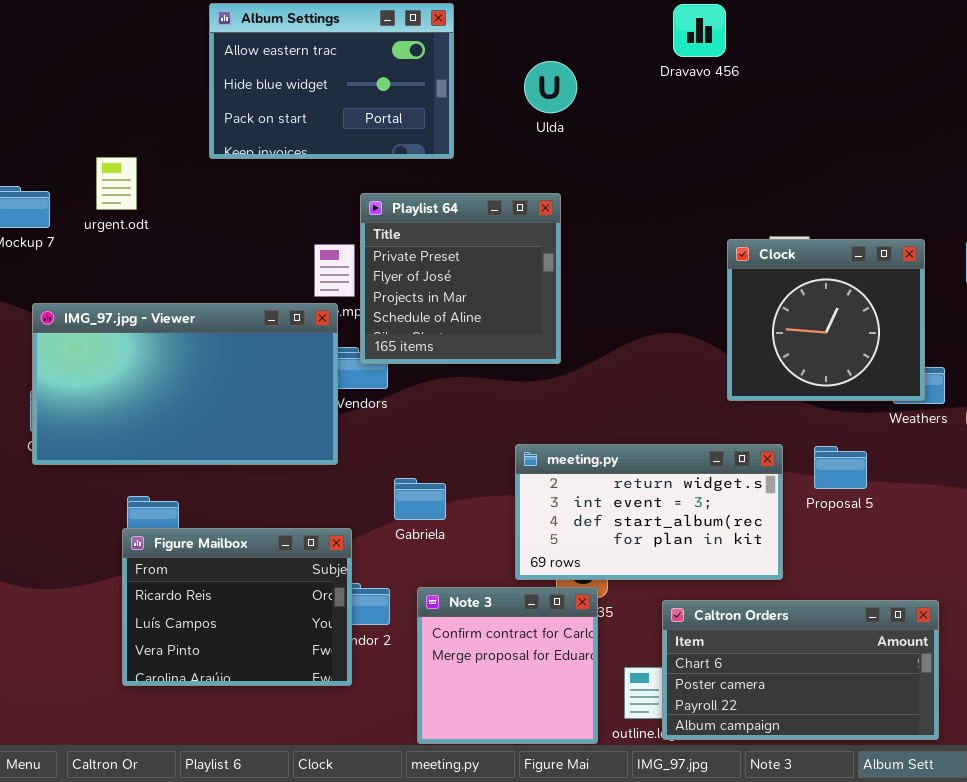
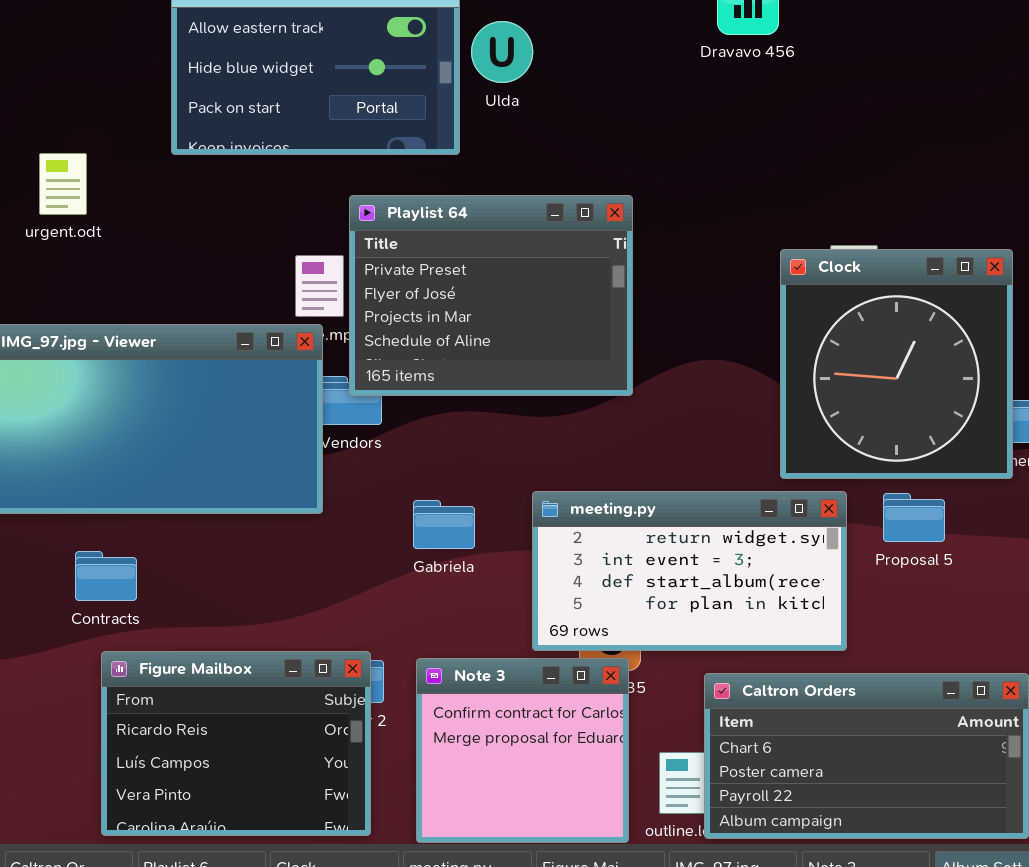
Ulda: [524,61,577,113] -> [471,21,533,83], moved
Playlist 64: [360,193,561,364] -> [349,195,633,396], resized
Clock: [727,239,925,401] -> [780,249,1013,479], resized
Gabriela: [394,478,446,520] -> [413,500,475,549], moved
Figure Mailbox: [122,528,352,686] -> [101,651,371,836], moved

